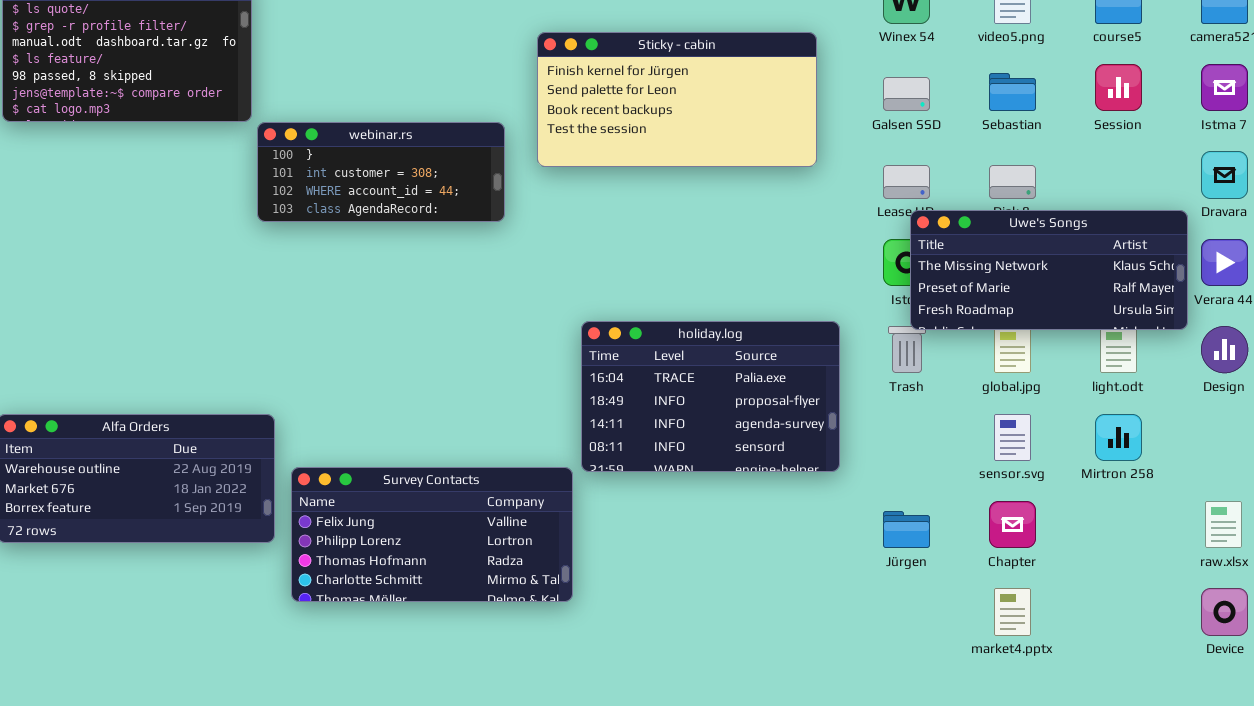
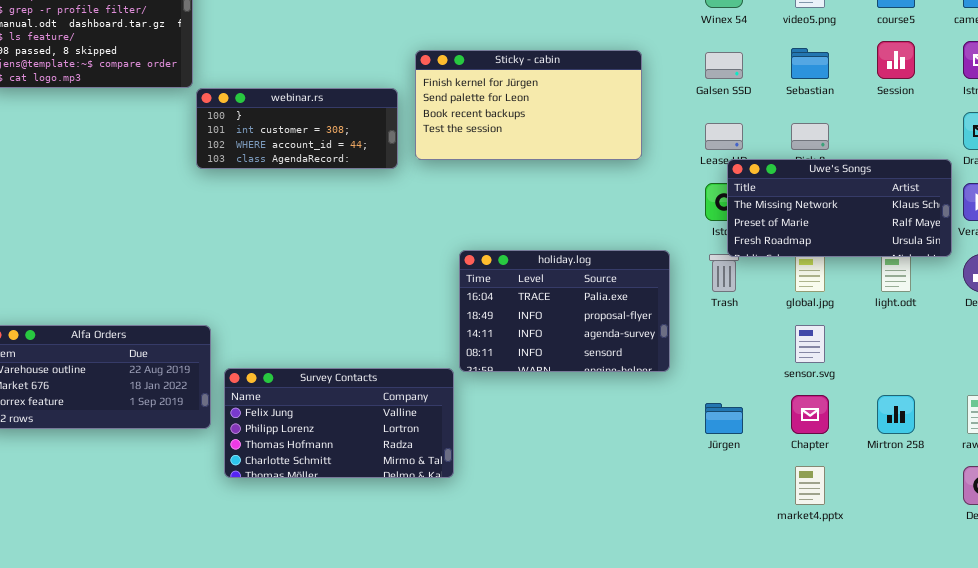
Sticky - cabin: [537,32,817,167] -> [415,50,642,160], moved
Mirtron 258: [1095,414,1142,461] -> [877,395,915,434], moved

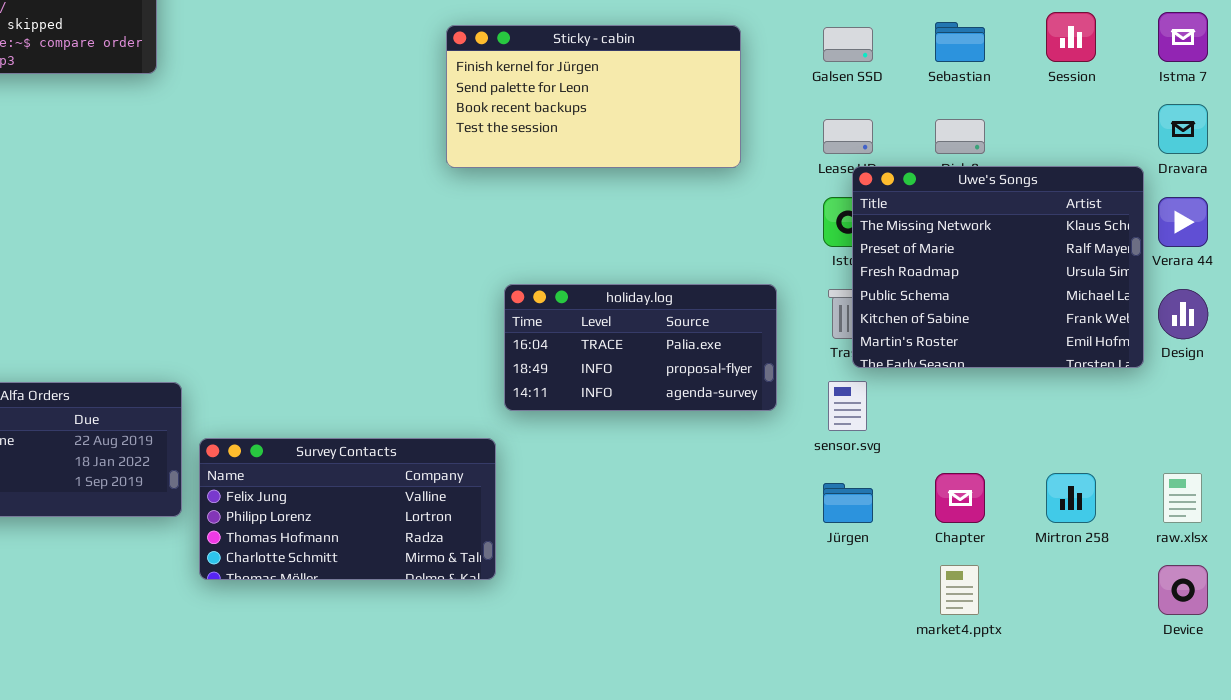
webinar.rs: [196,88,398,169] -> none, closed
Uwe's Songs: [727,159,952,257] -> [852,166,1144,368], resized
holiday.log: [459,250,670,372] -> [504,284,777,411], resized
sensor.svg: [795,325,825,363] -> [828,381,867,431], moved

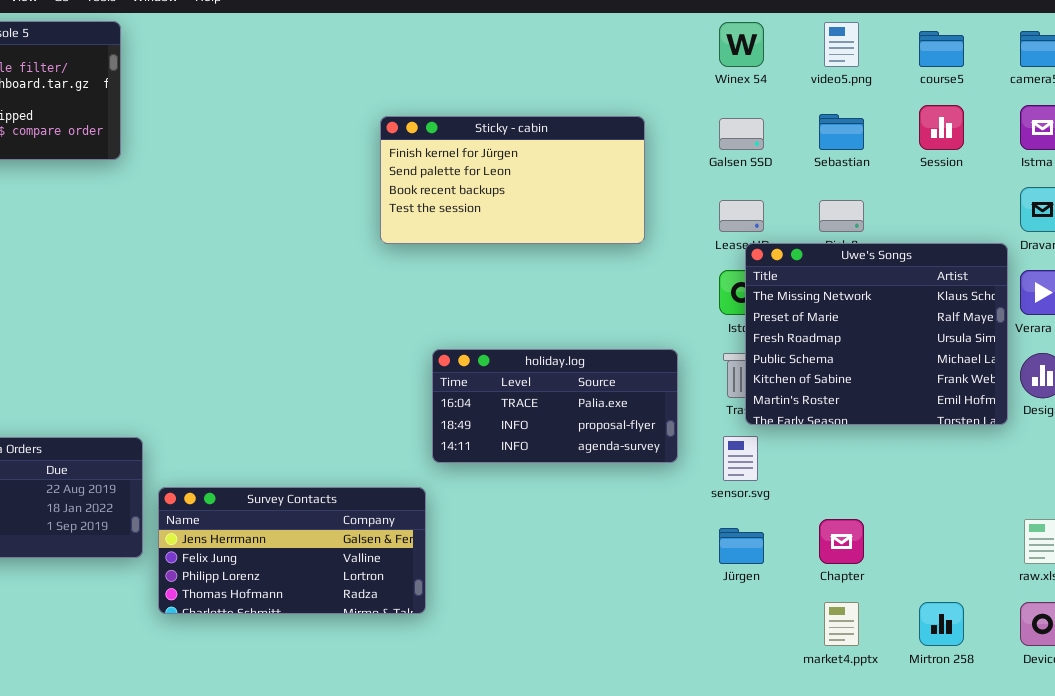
Survey Contacts: [199,438,496,580] -> [158,487,426,614], scrolled up 1 row
Mirtron 258: [1046,473,1096,523] -> [919,602,964,646], moved

